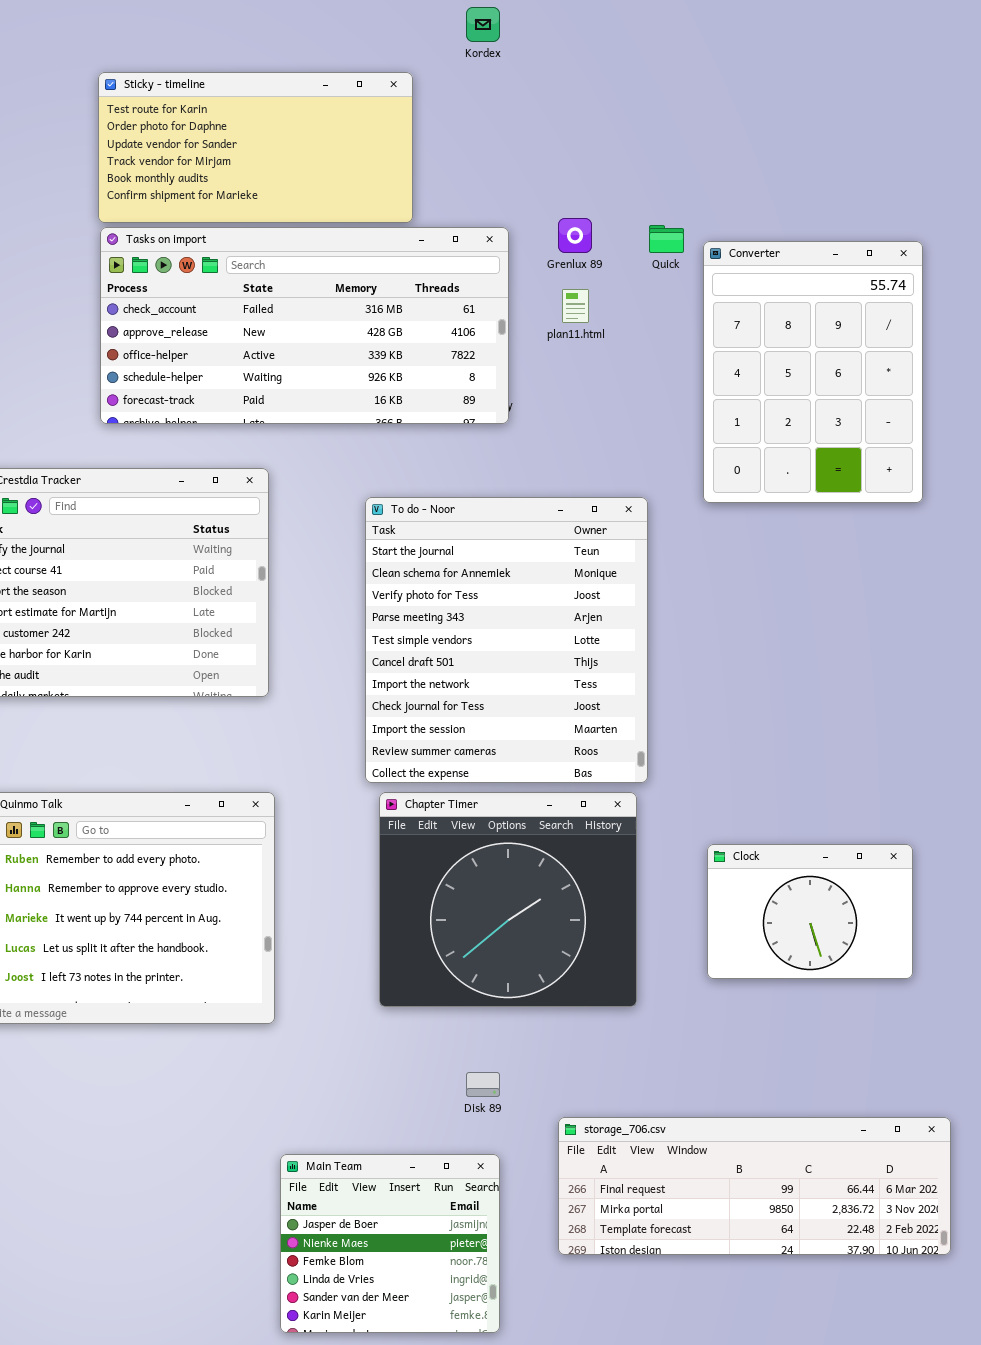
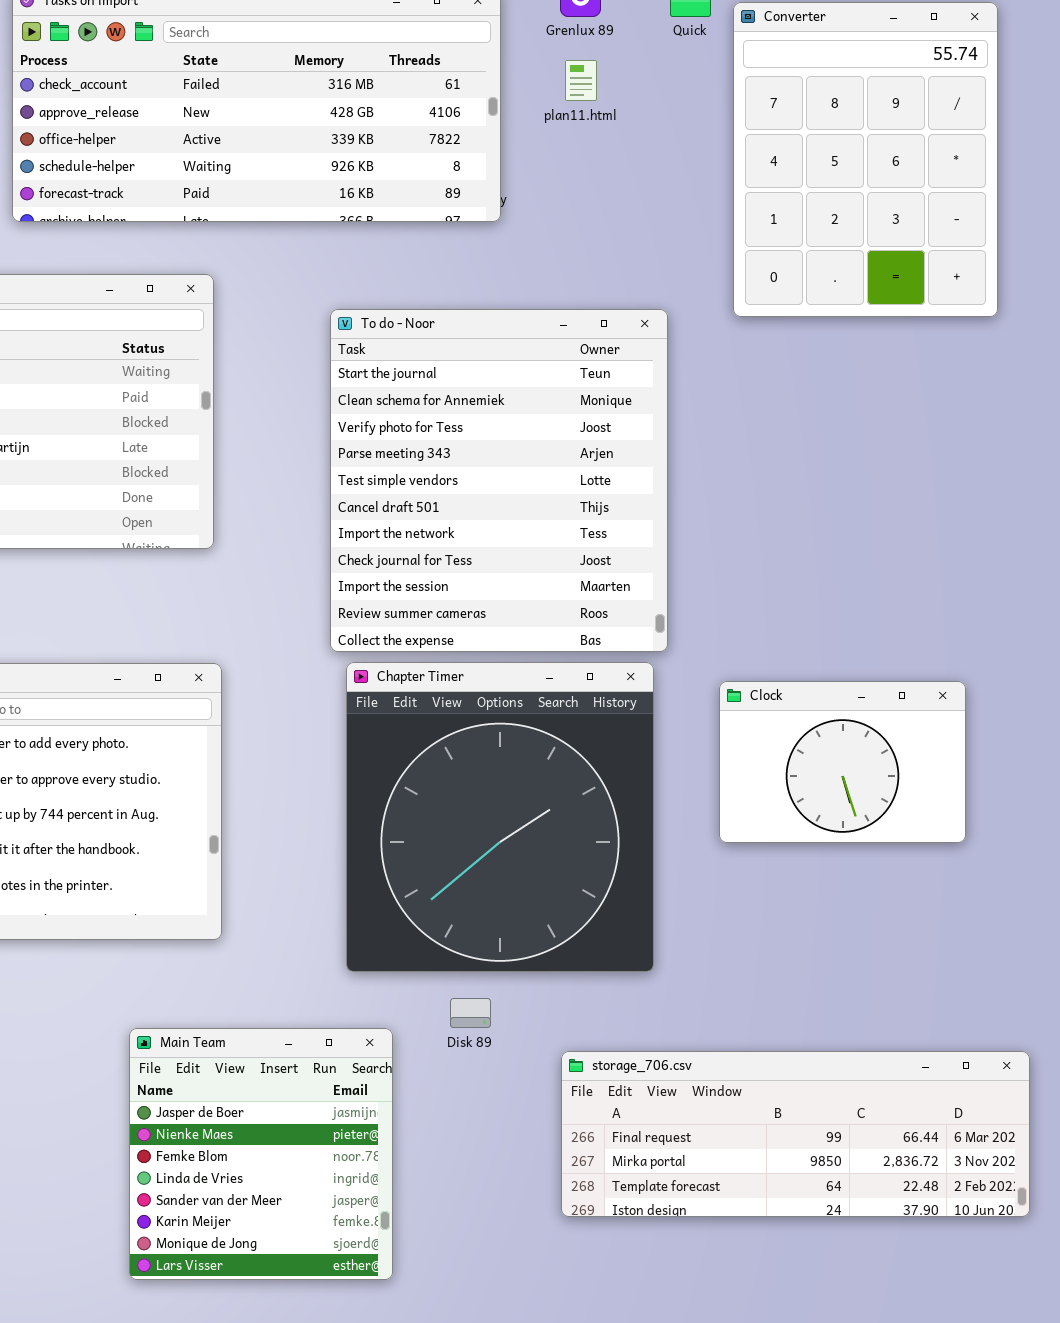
Chapter Timer: [379,792,637,1007] -> [346,662,654,972], resized
Clock: [707,844,913,979] -> [719,681,966,843], moved
Main Team: [280,1154,500,1333] -> [129,1028,393,1280], moved, resized

